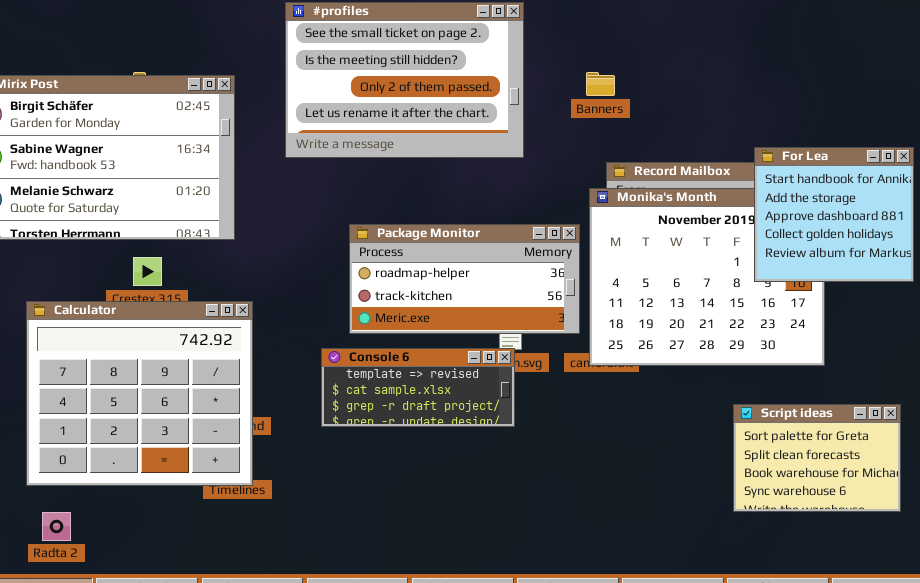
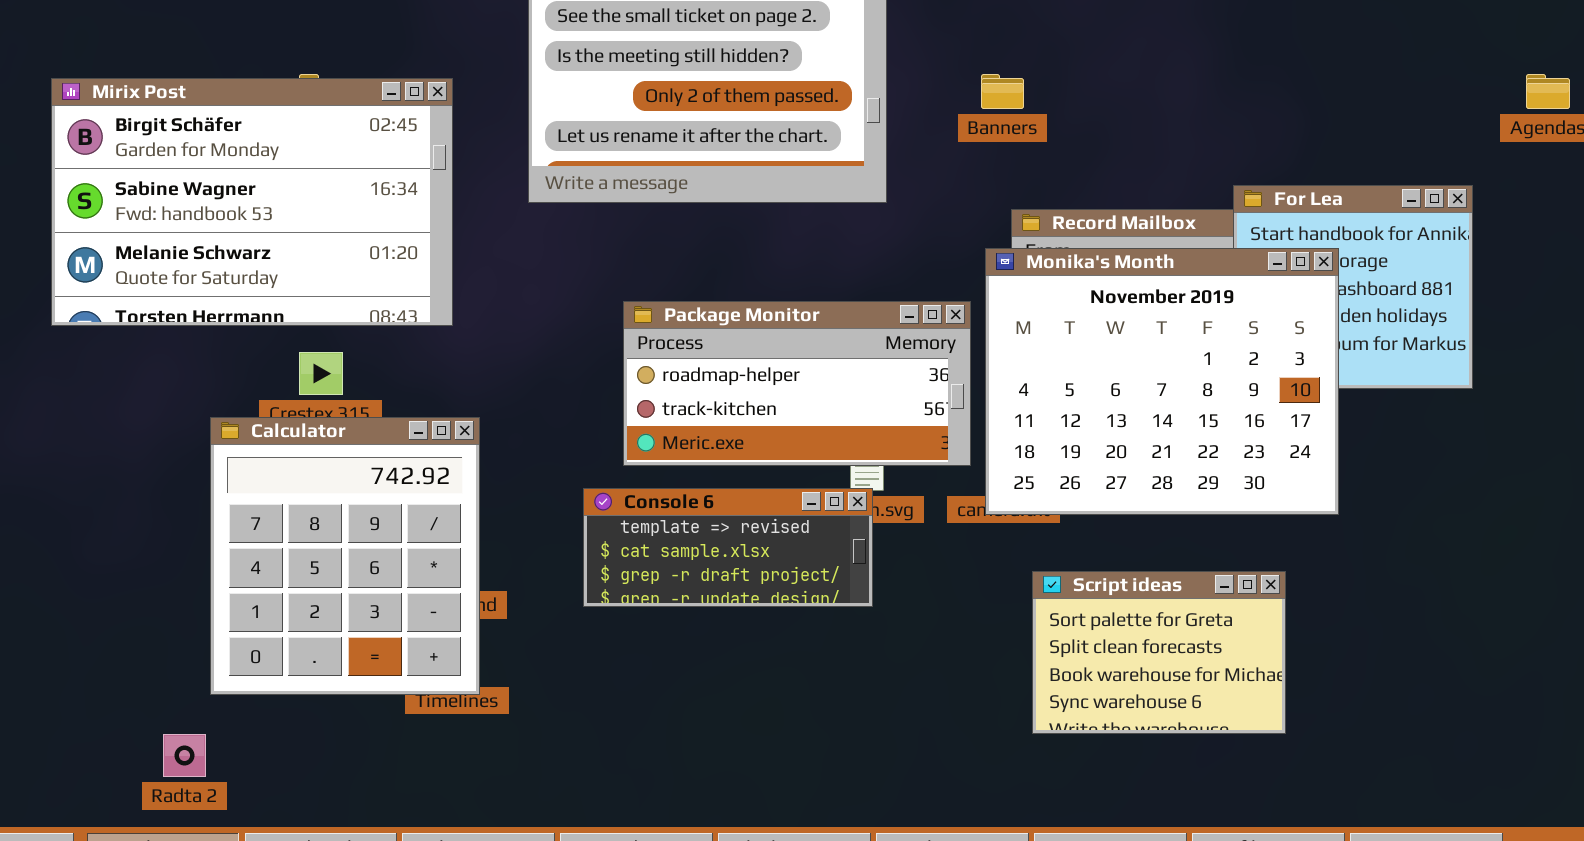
Monika's Month: [589,188,825,366] -> [985,248,1339,515], raised
Calculator: [26,301,253,486] -> [210,417,480,695], resized
Script ideas: [733,404,901,512] -> [1032,571,1286,734], moved

